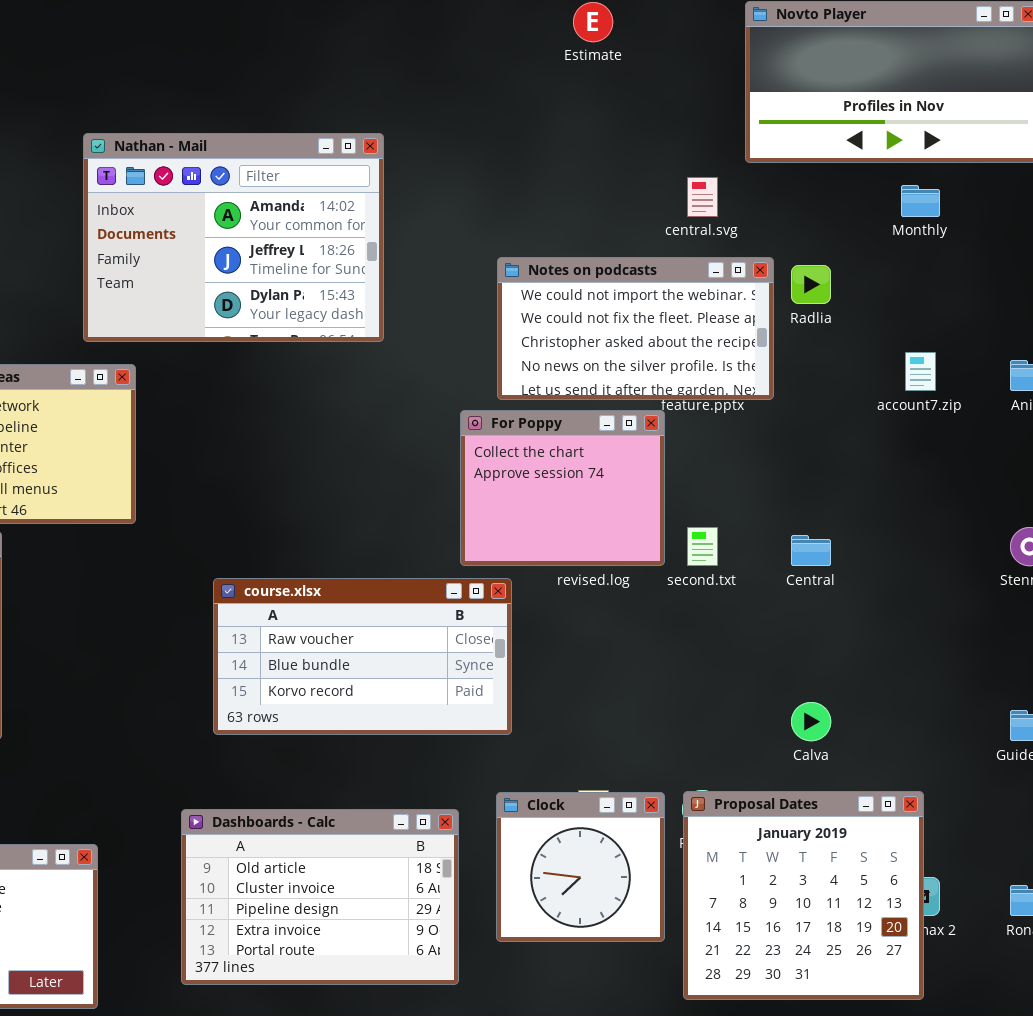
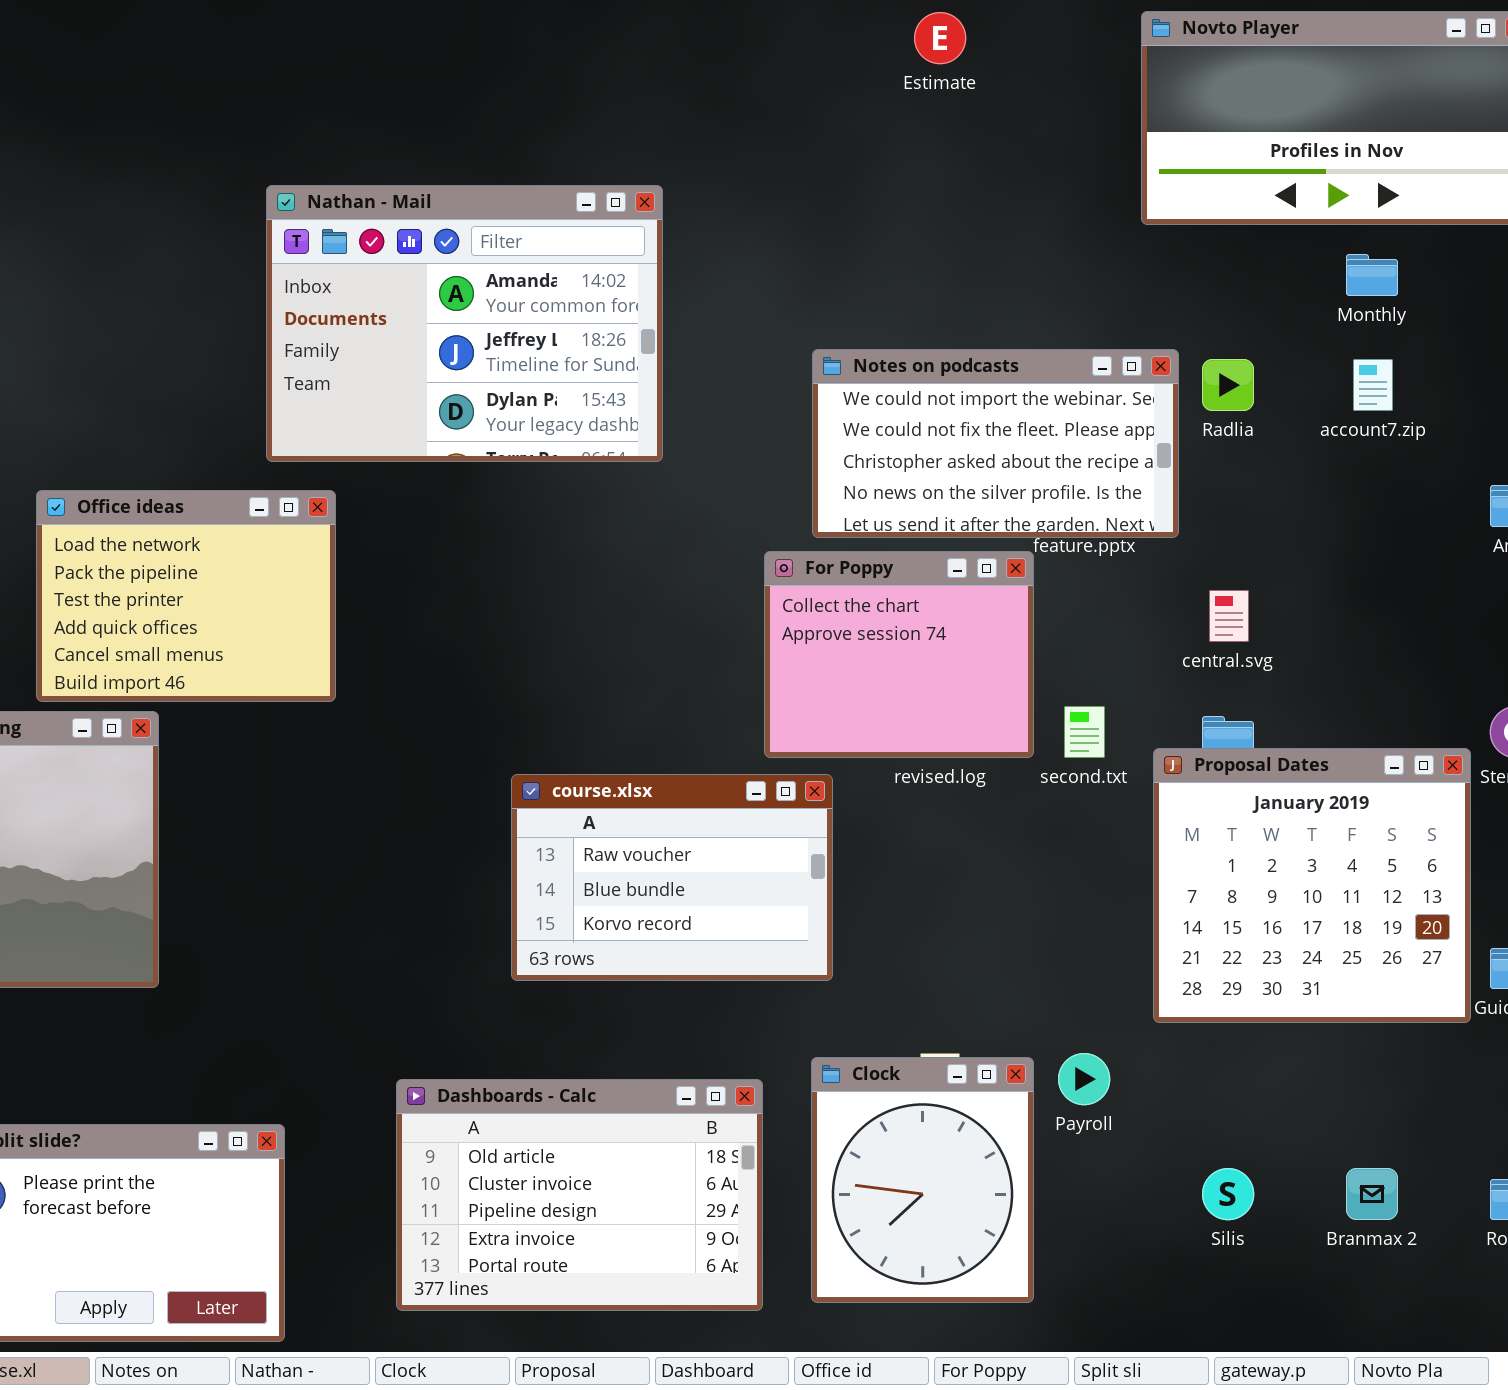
central.svg: [687,177,718,217] -> [1209,590,1249,642], moved
account7.zip: [905,352,936,391] -> [1353,359,1393,411], moved
course.xlsx: [213,578,512,735] -> [511,774,833,981], resized
Proposal Dates: [683,791,924,1000] -> [1153,748,1471,1023], moved
Clock: [496,792,665,942] -> [811,1057,1034,1303], resized

